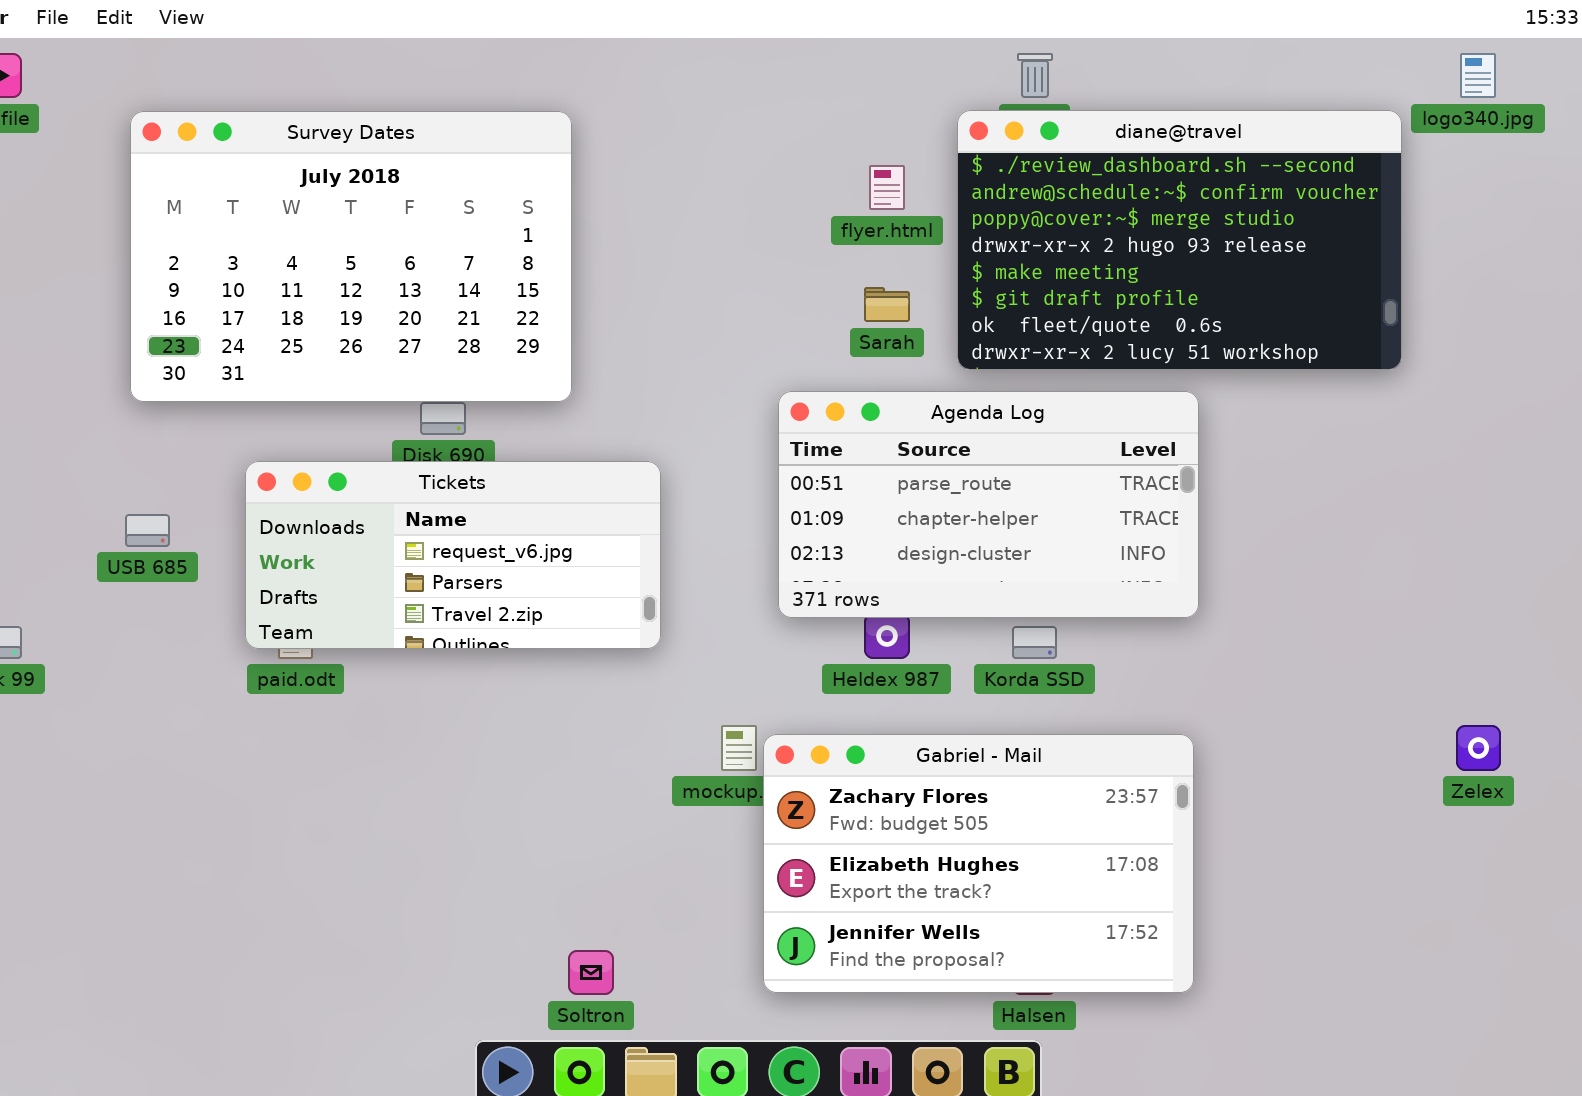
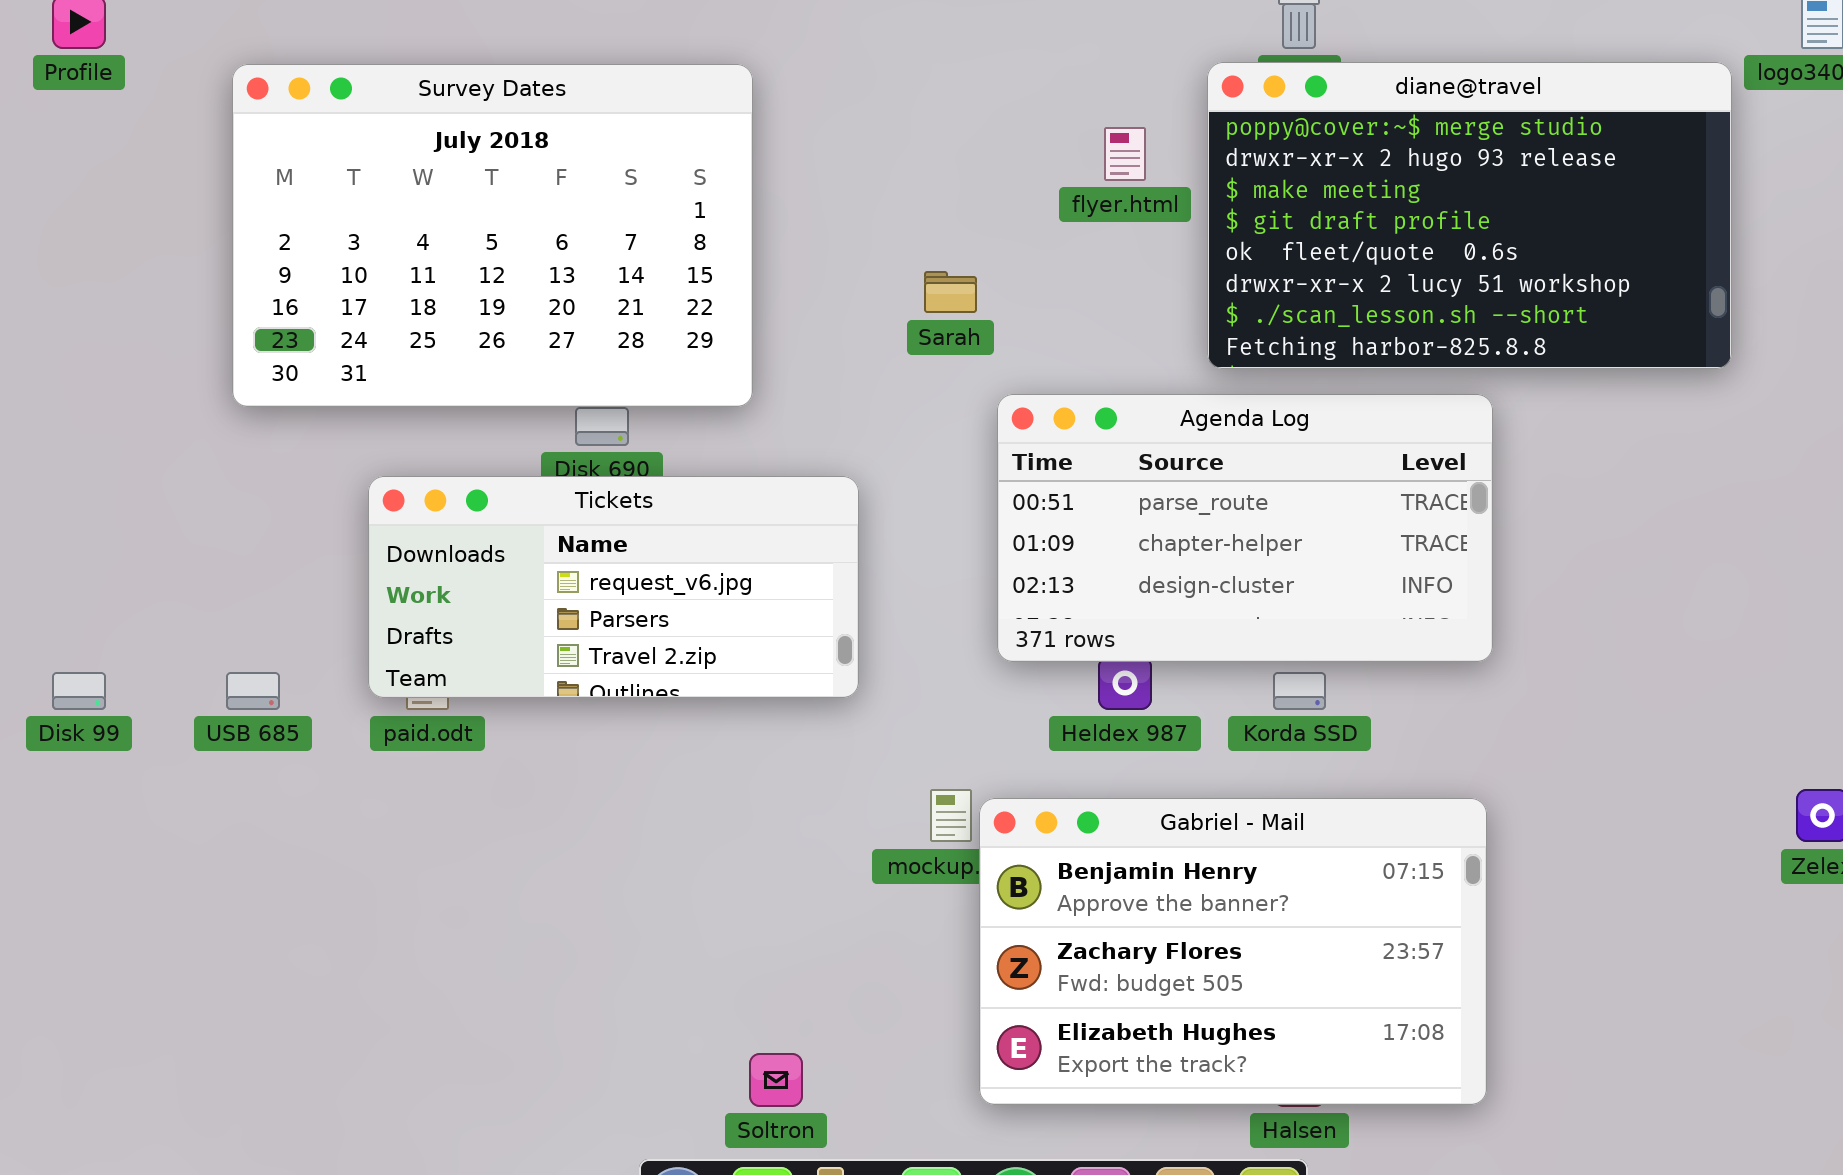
diane@travel: [957,110,1402,370] -> [1207,62,1732,369], scrolled down 2 rows
Sarah: [864,287,910,322] -> [924,271,977,313], moved
USB 685: [125,514,170,547] -> [226,672,280,710], moved
Gabriel - Mail: [763,734,1194,993] -> [979,798,1487,1105], scrolled up 1 row

